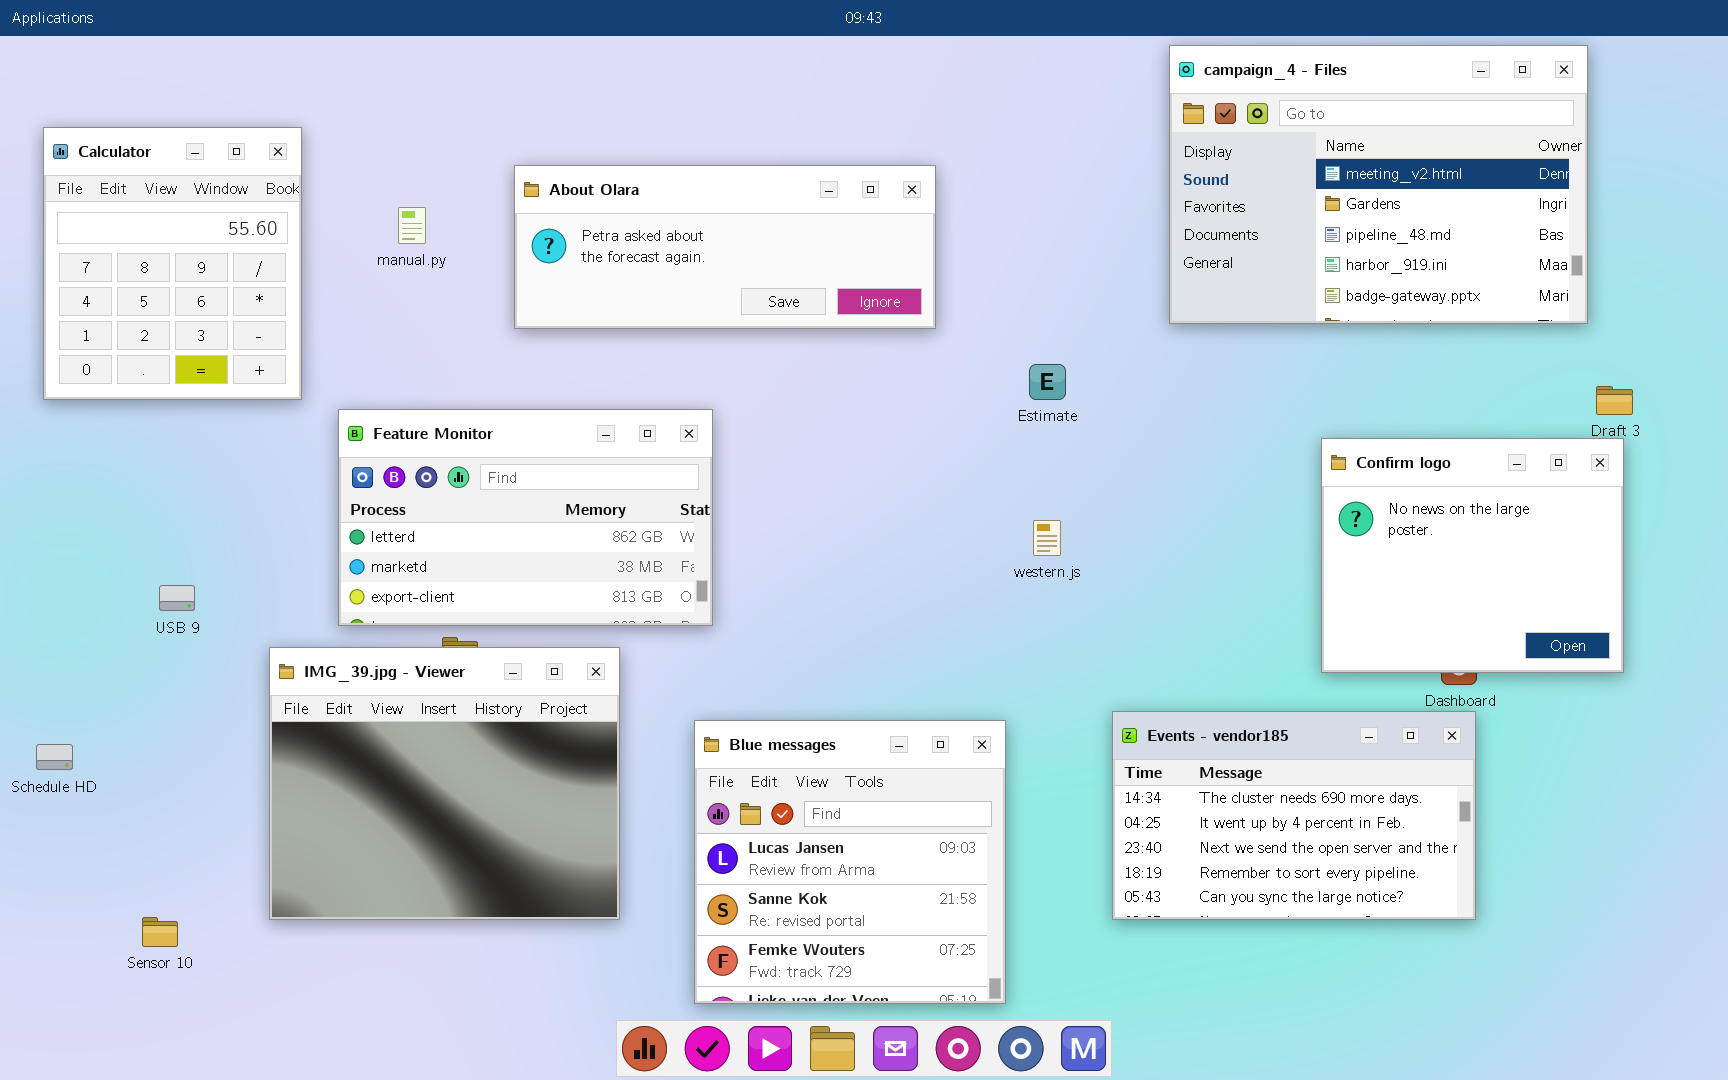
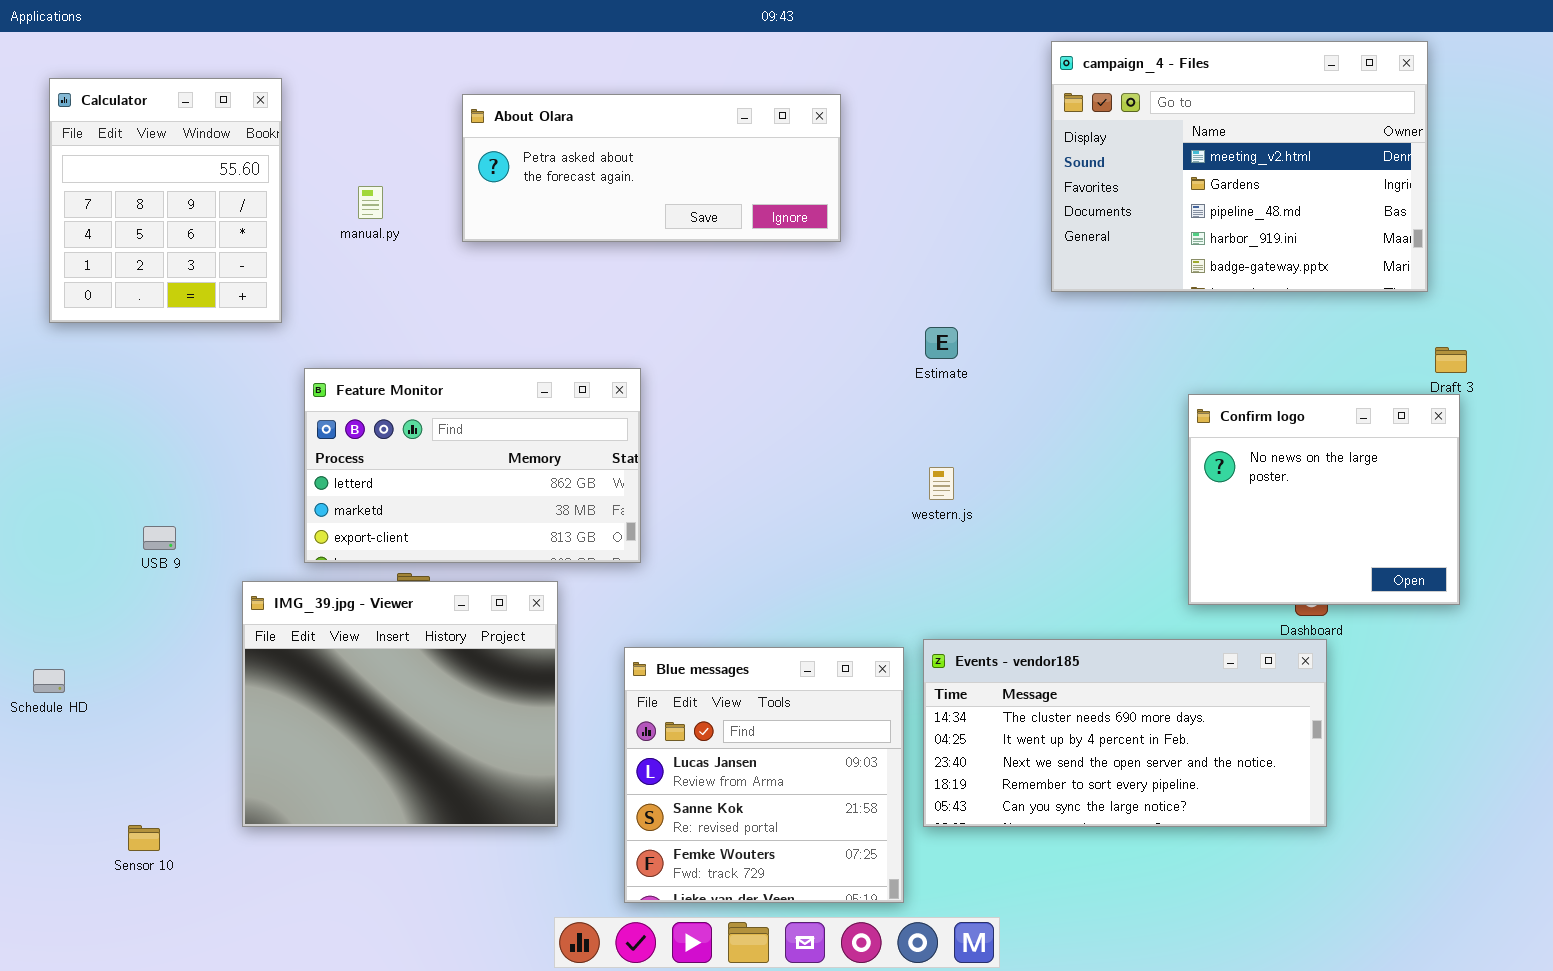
Calculator: [43,127,302,400] -> [49,78,282,323], moved
About Olara: [514,165,936,329] -> [462,94,841,242], moved
Events - vendor185: [1112,711,1476,920] -> [923,639,1327,827], resized

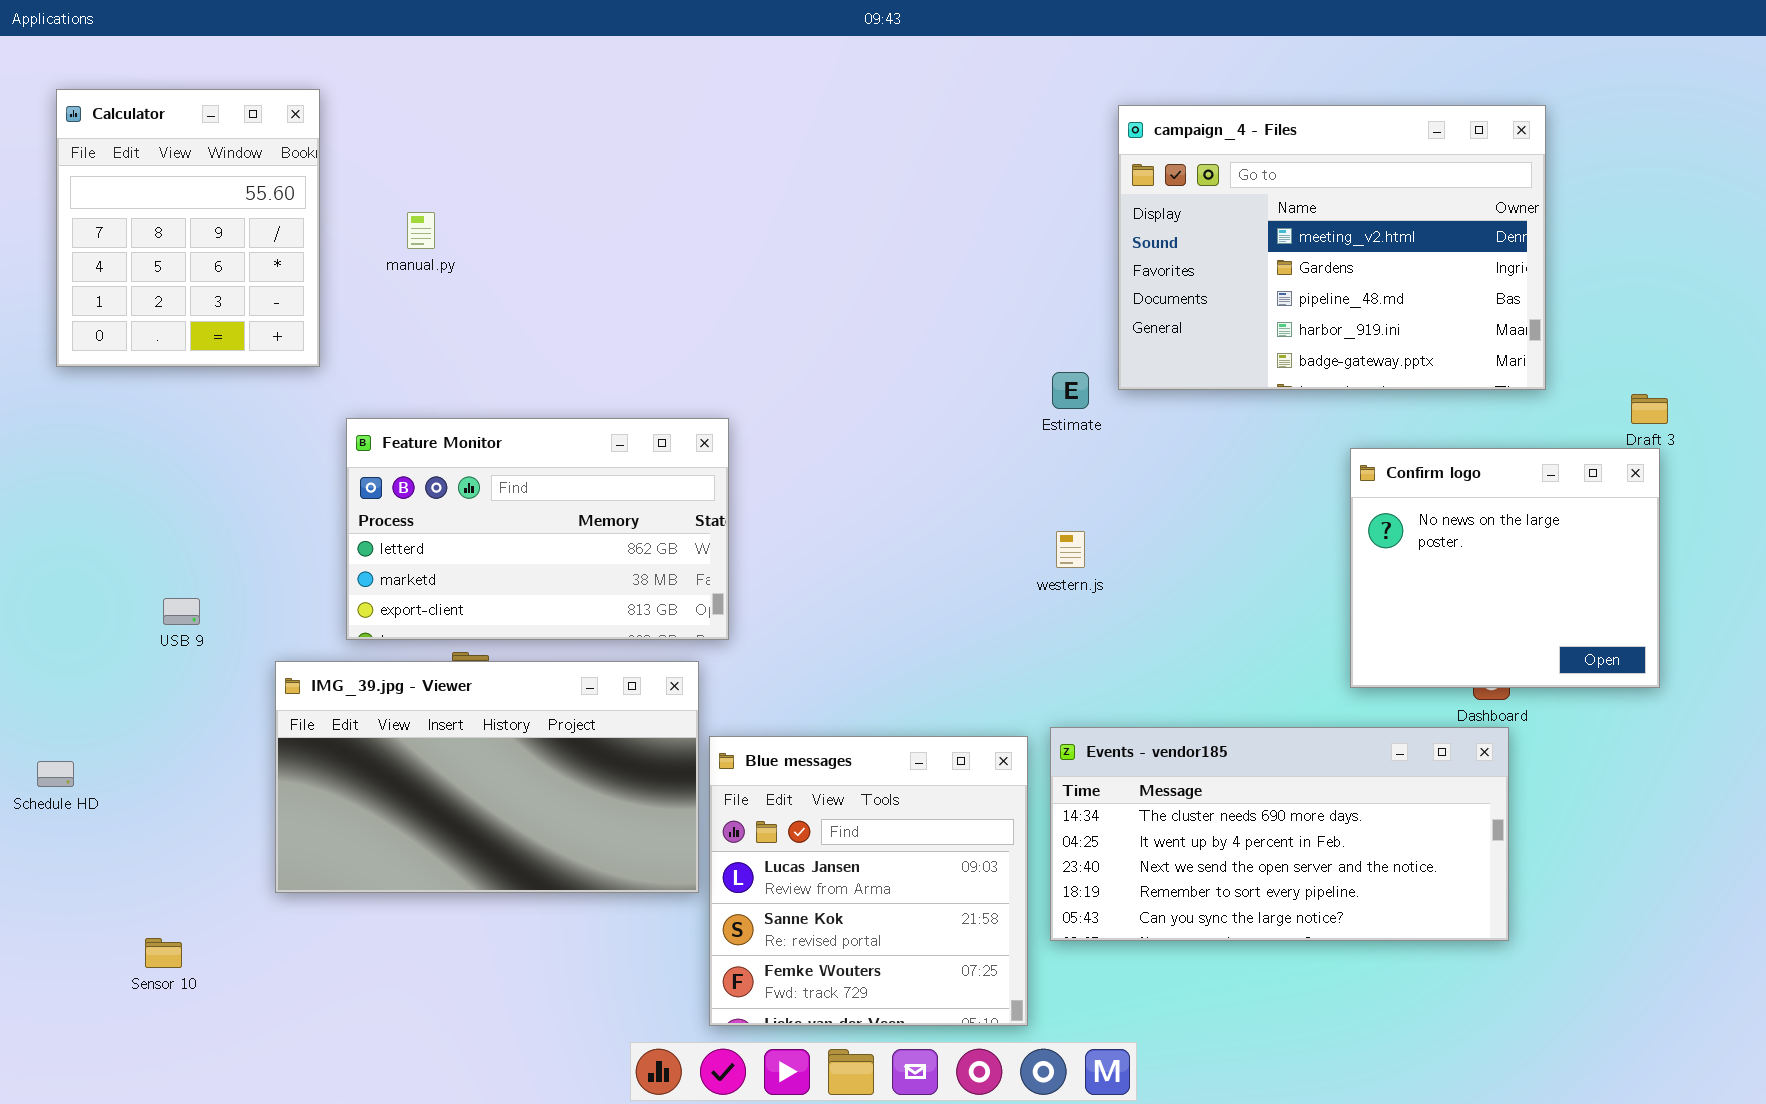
campaign_4 - Files: [1051,41,1428,292] -> [1118,105,1546,390], moved
About Olara: [462,94,841,242] -> none, closed
IMG_39.jpg - Viewer: [242,581,558,827] -> [275,661,699,893], resized

